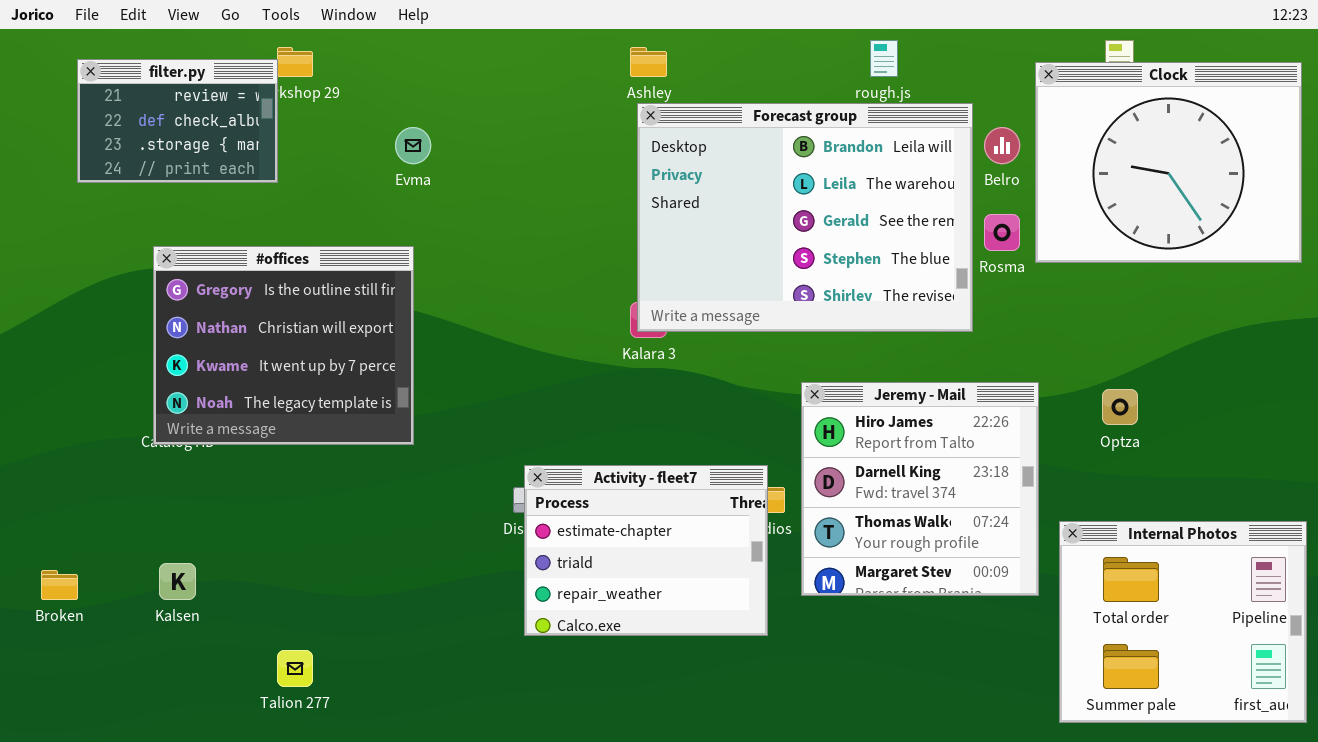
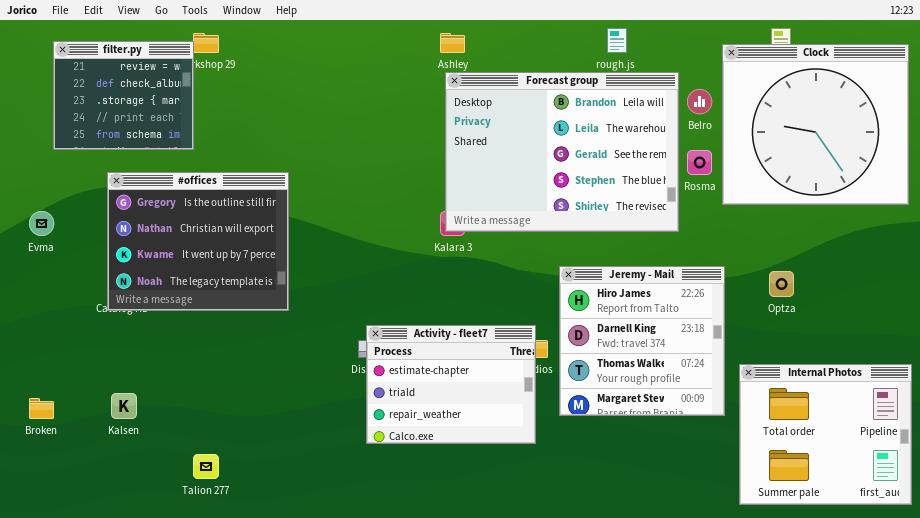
filter.py: [77,59,278,183] -> [53,41,194,150], resized
Clock: [1035,62,1302,263] -> [722,44,909,205], resized
Evma: [395,127,431,164] -> [29,211,54,236], moved

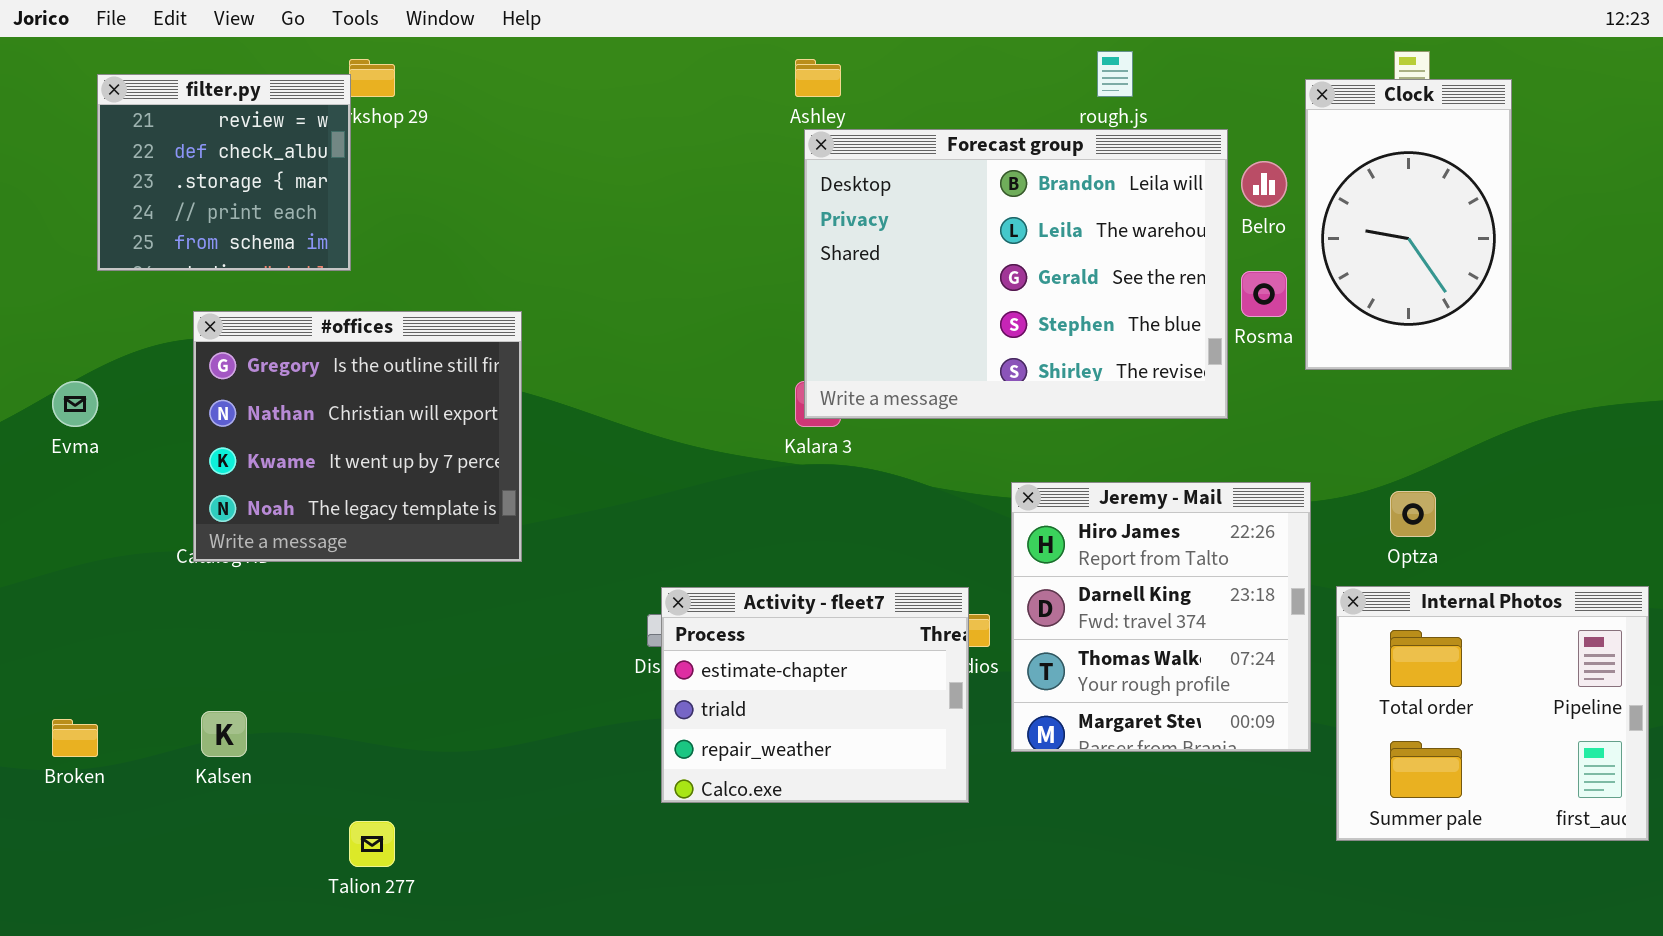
Clock: [722,44,909,205] -> [1305,79,1512,370], resized
Internal Photos: [739,364,912,505] -> [1336,586,1649,841], moved

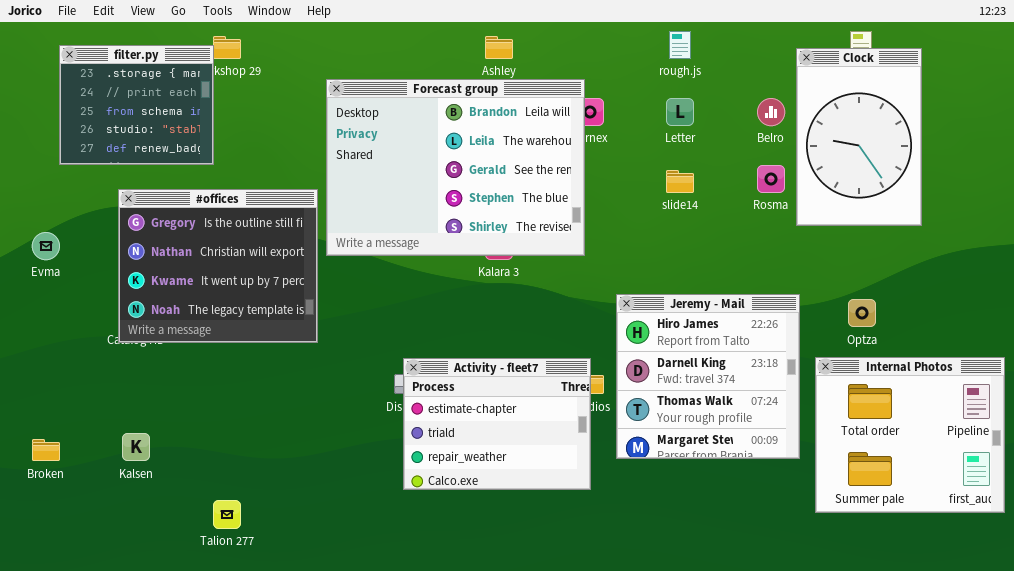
filter.py: [97,74,351,271] -> [59,45,214,165], scrolled down 2 rows
Forecast group: [804,129,1228,419] -> [326,79,585,256], moved

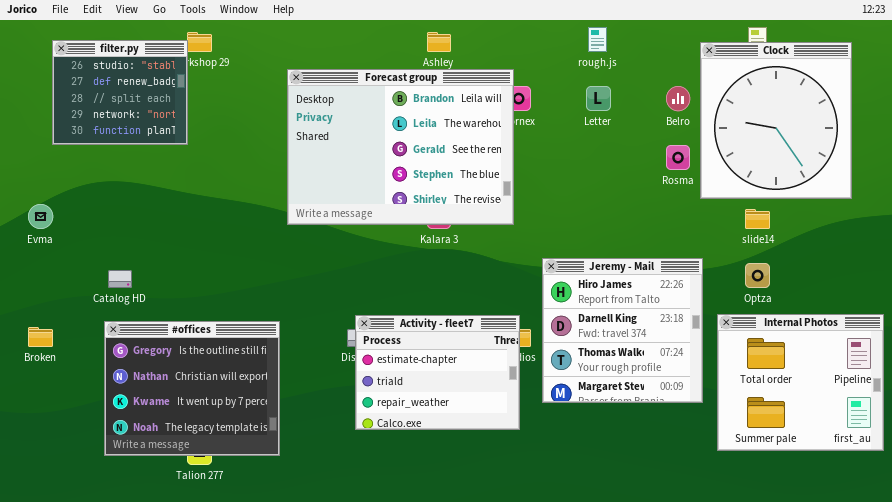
filter.py: [59,45,214,165] -> [52,40,188,145], scrolled down 3 rows
Clock: [796,48,922,226] -> [700,42,852,199], resized
slide14: [666,170,694,193] -> [745,209,770,229], moved
#offices: [118,189,318,343] -> [104,321,280,456], moved
Broken: [32,439,60,461] -> [28,327,53,347], moved

